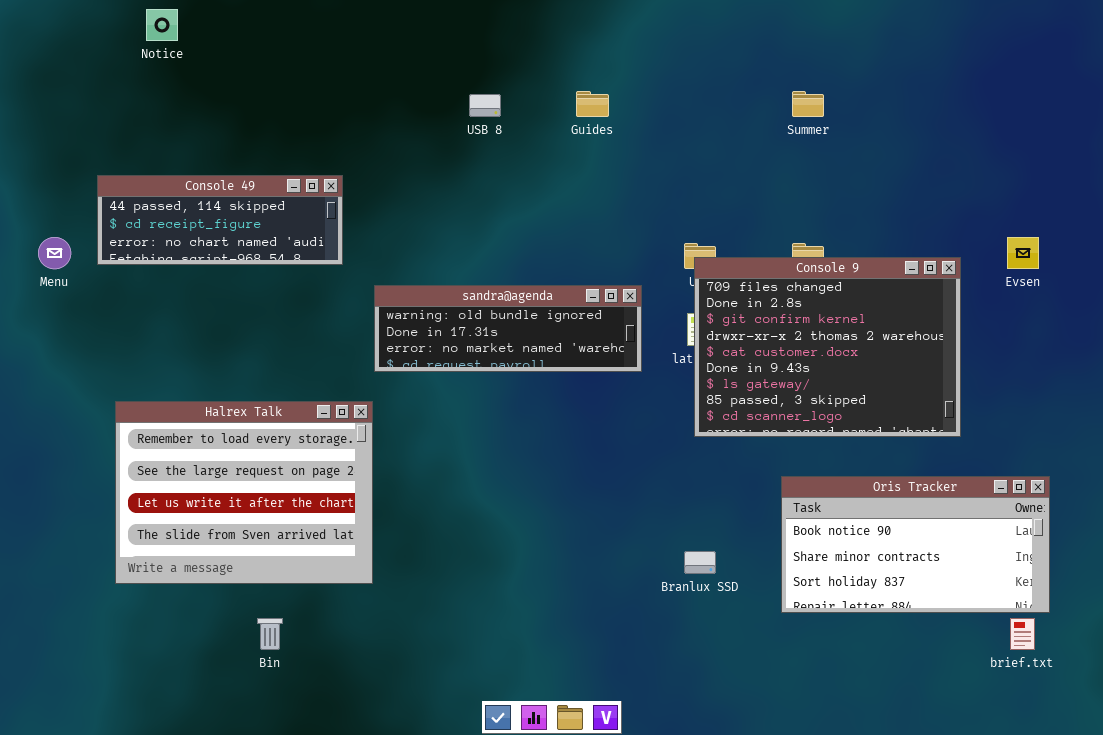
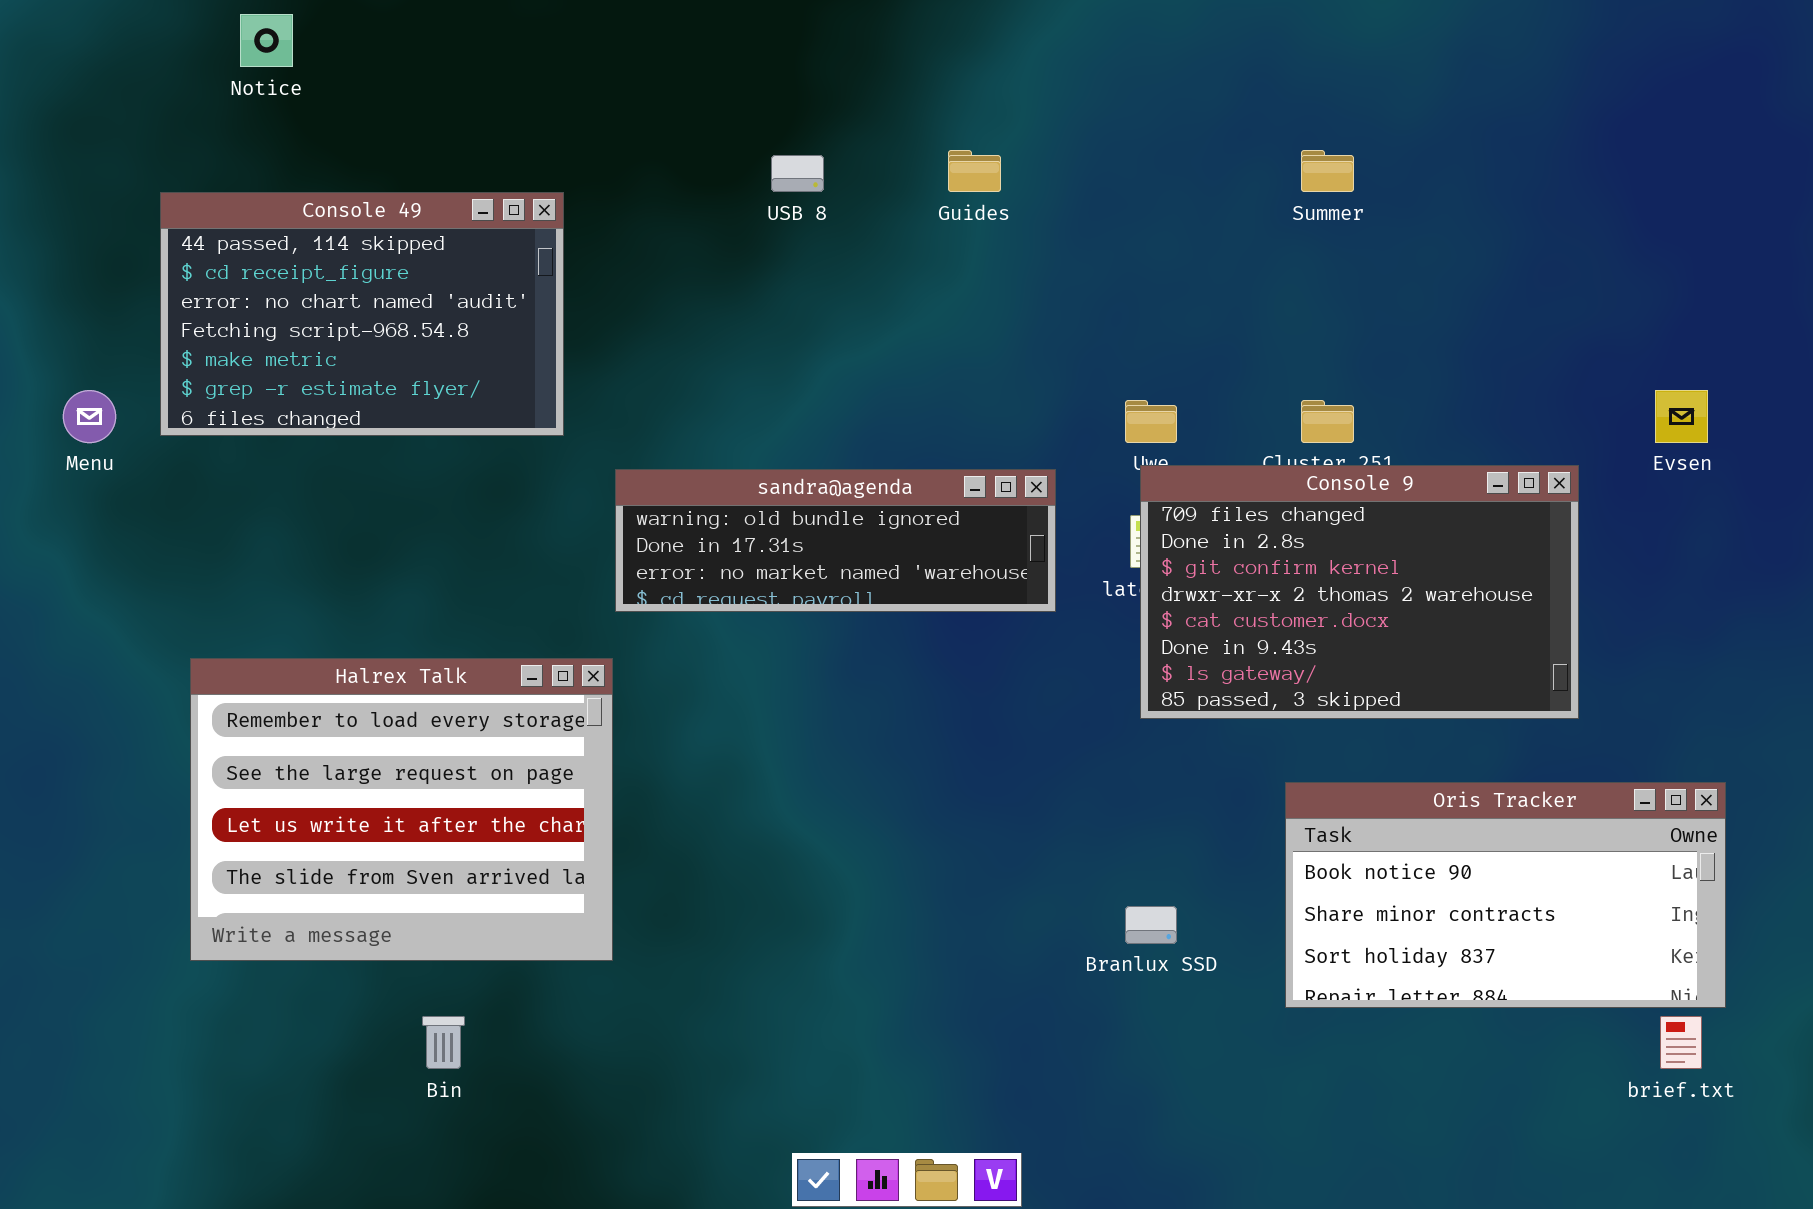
Console 49: [97,175,343,265] -> [160,192,564,436], resized
Console 9: [694,257,961,437] -> [1140,465,1579,719], resized

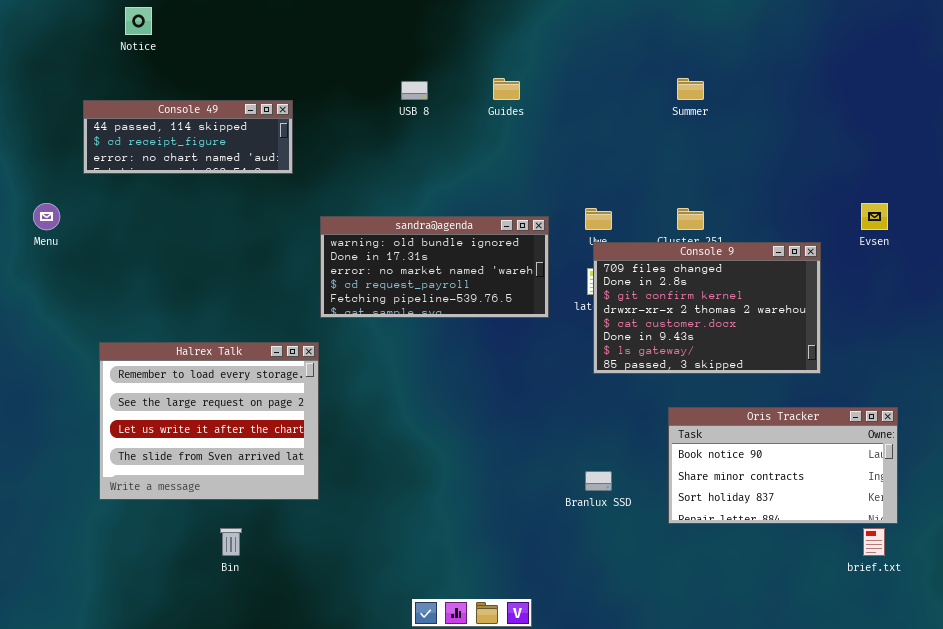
Console 49: [160,192,564,436] -> [83,100,293,174], resized
sandra@agenda: [615,469,1056,612] -> [320,216,549,318], resized

